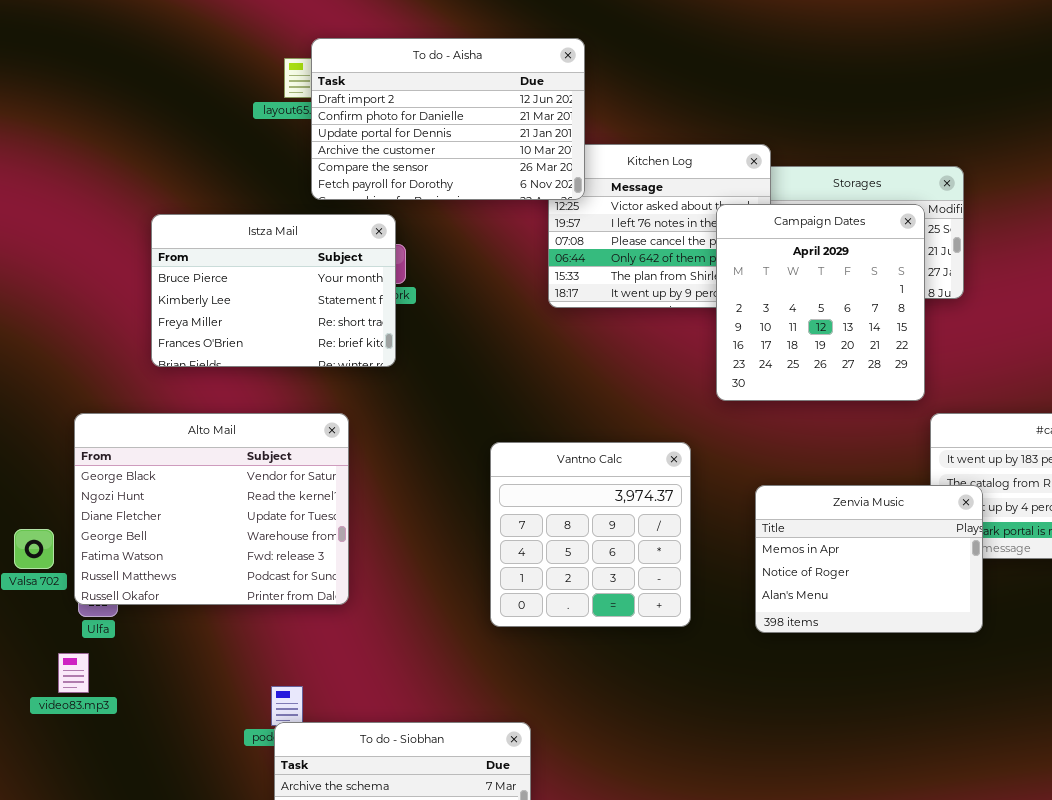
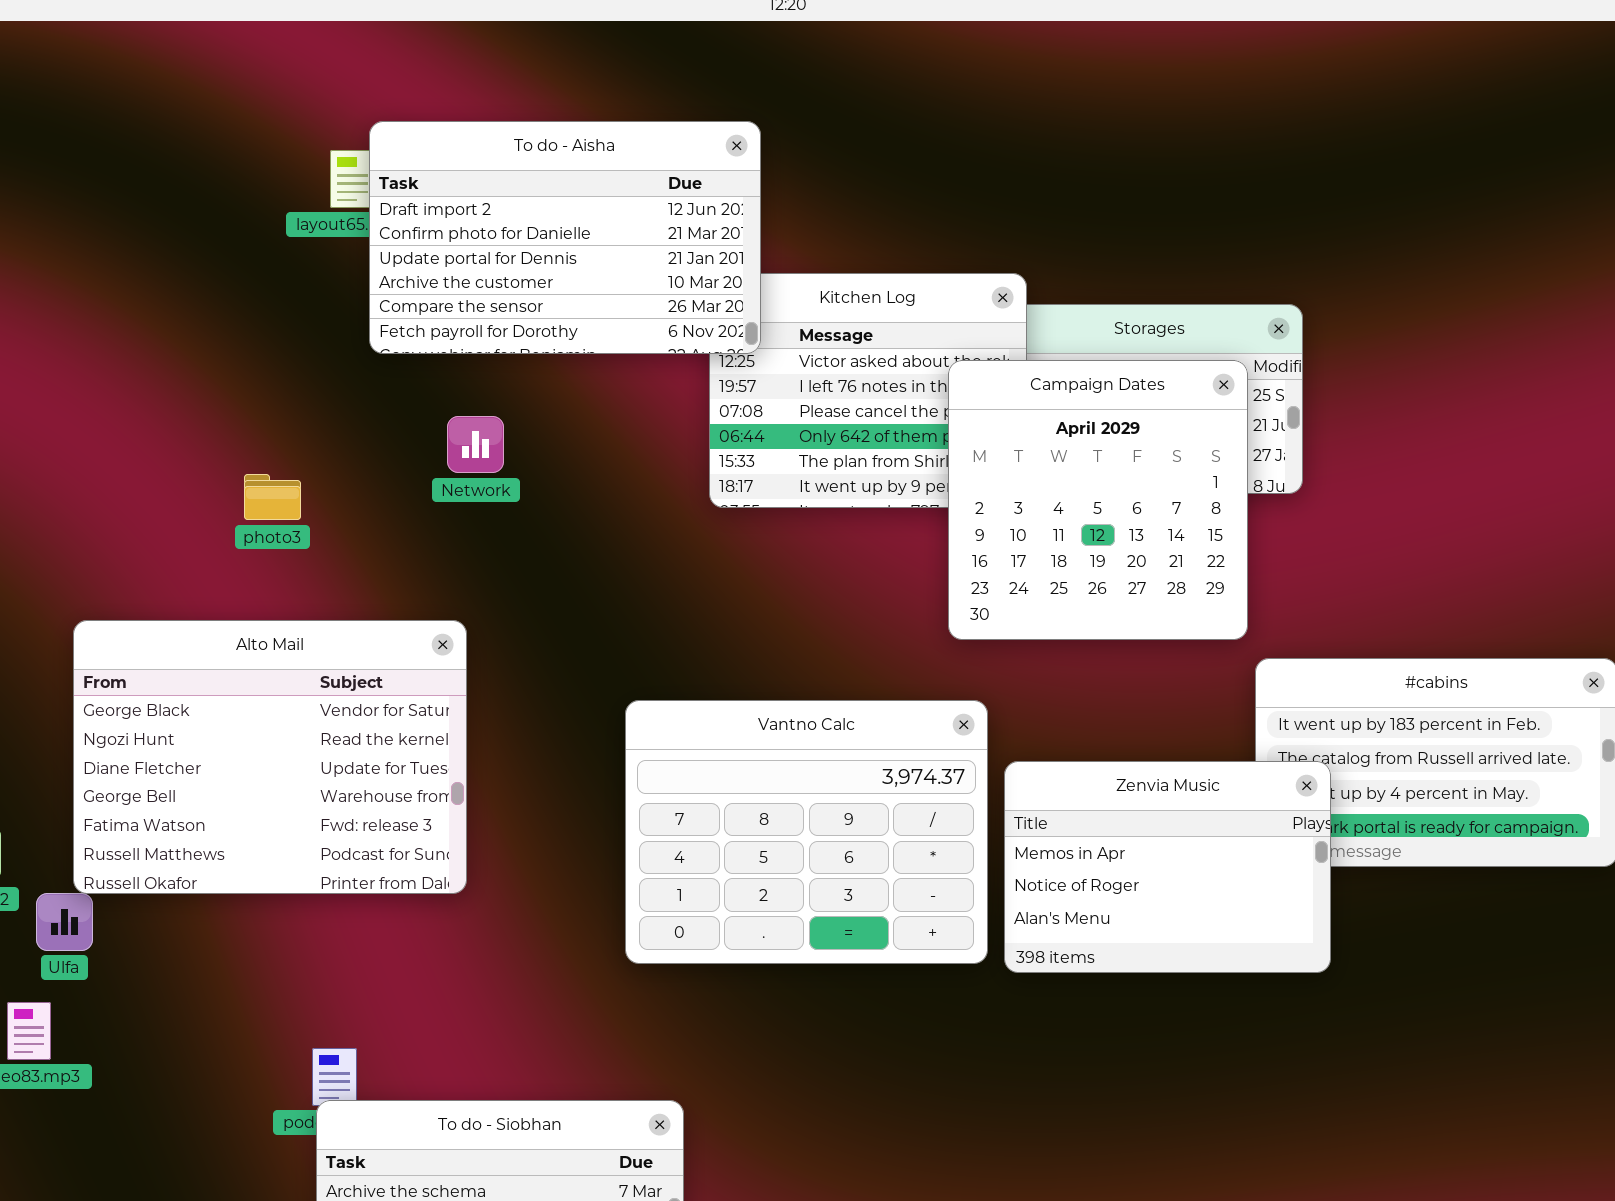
Istza Mail: [151,214,396,367] -> none, closed
Alto Mail: [74,413,349,605] -> [73,620,467,894], moved
Vantno Calc: [490,442,691,627] -> [625,700,988,964], resized

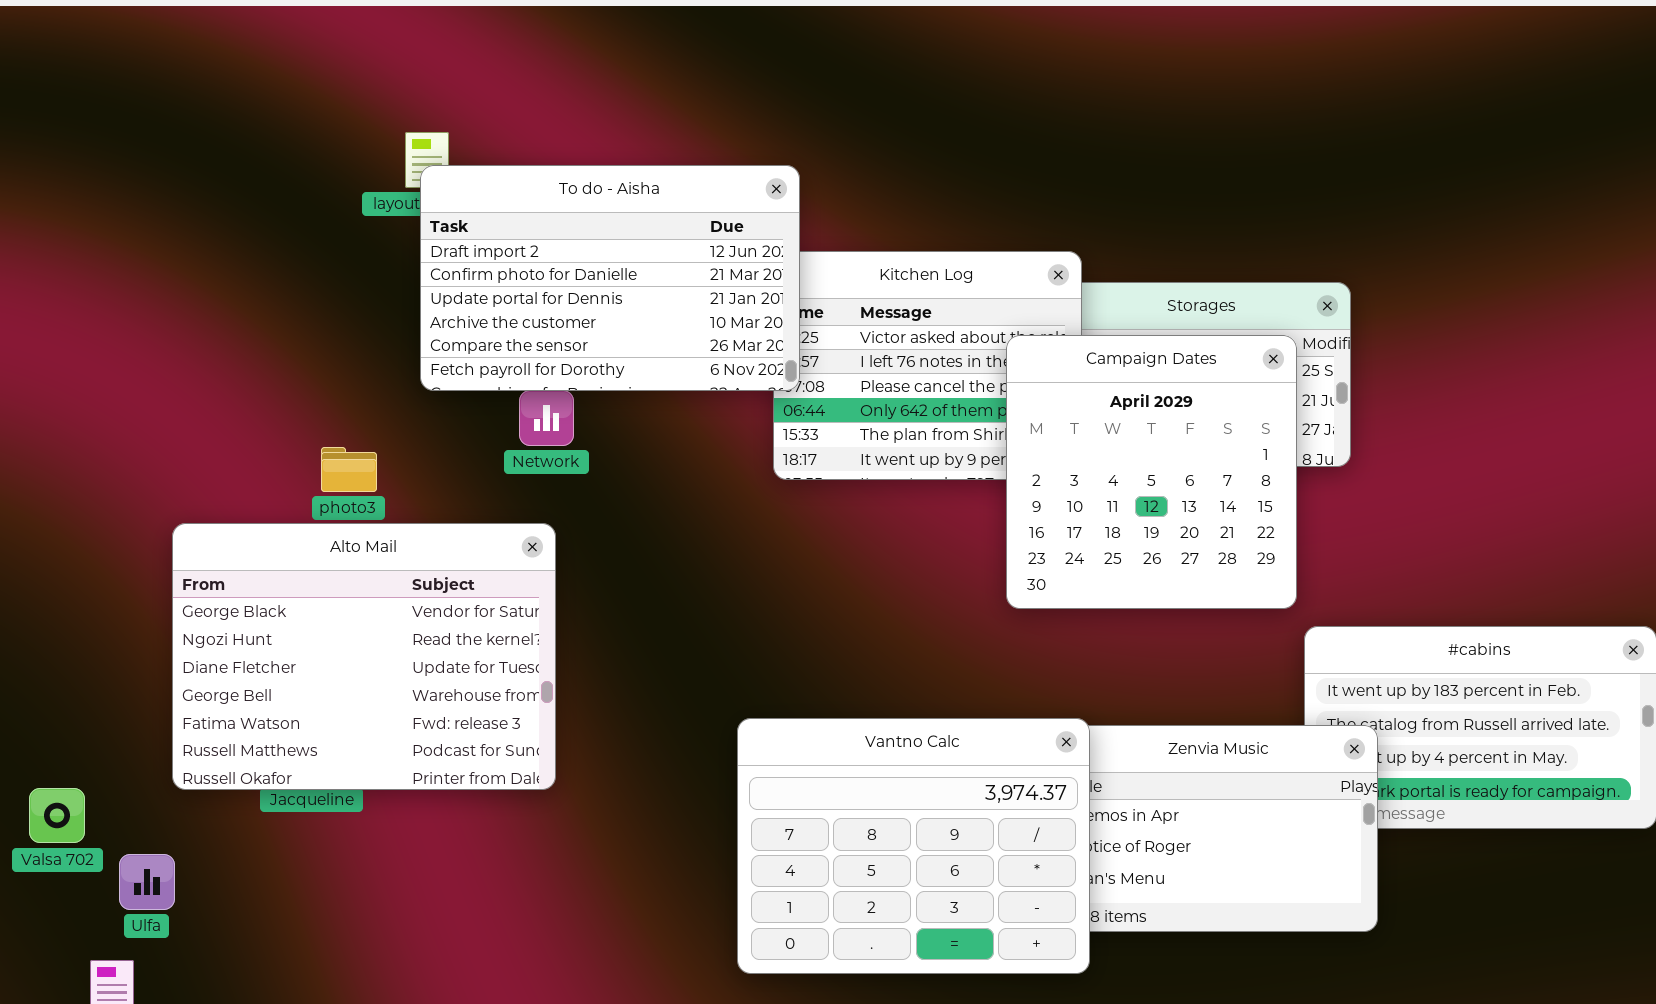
To do - Aisha: [369,121,761,354] -> [420,165,800,391], moved
Alto Mail: [73,620,467,894] -> [172,523,556,790], moved
Vantno Calc: [625,700,988,964] -> [737,718,1090,974], moved

